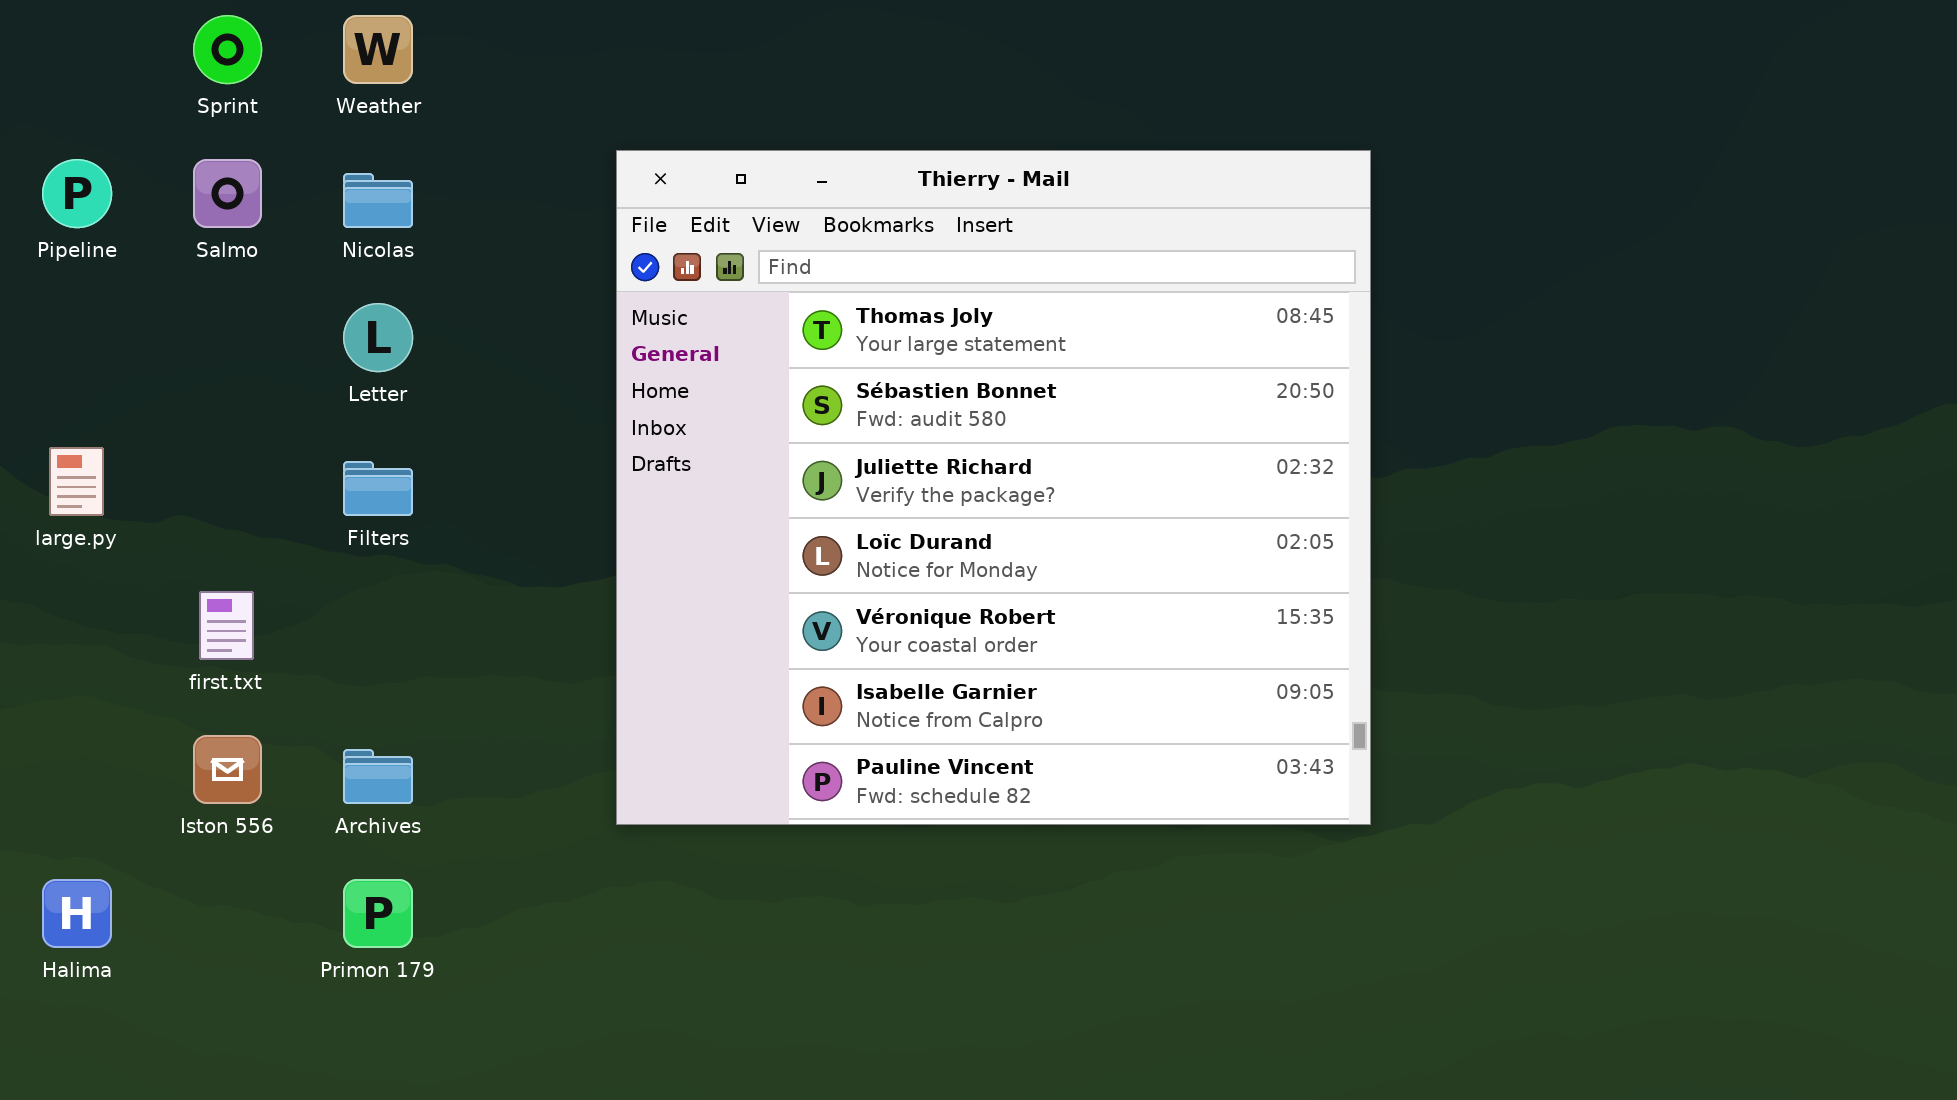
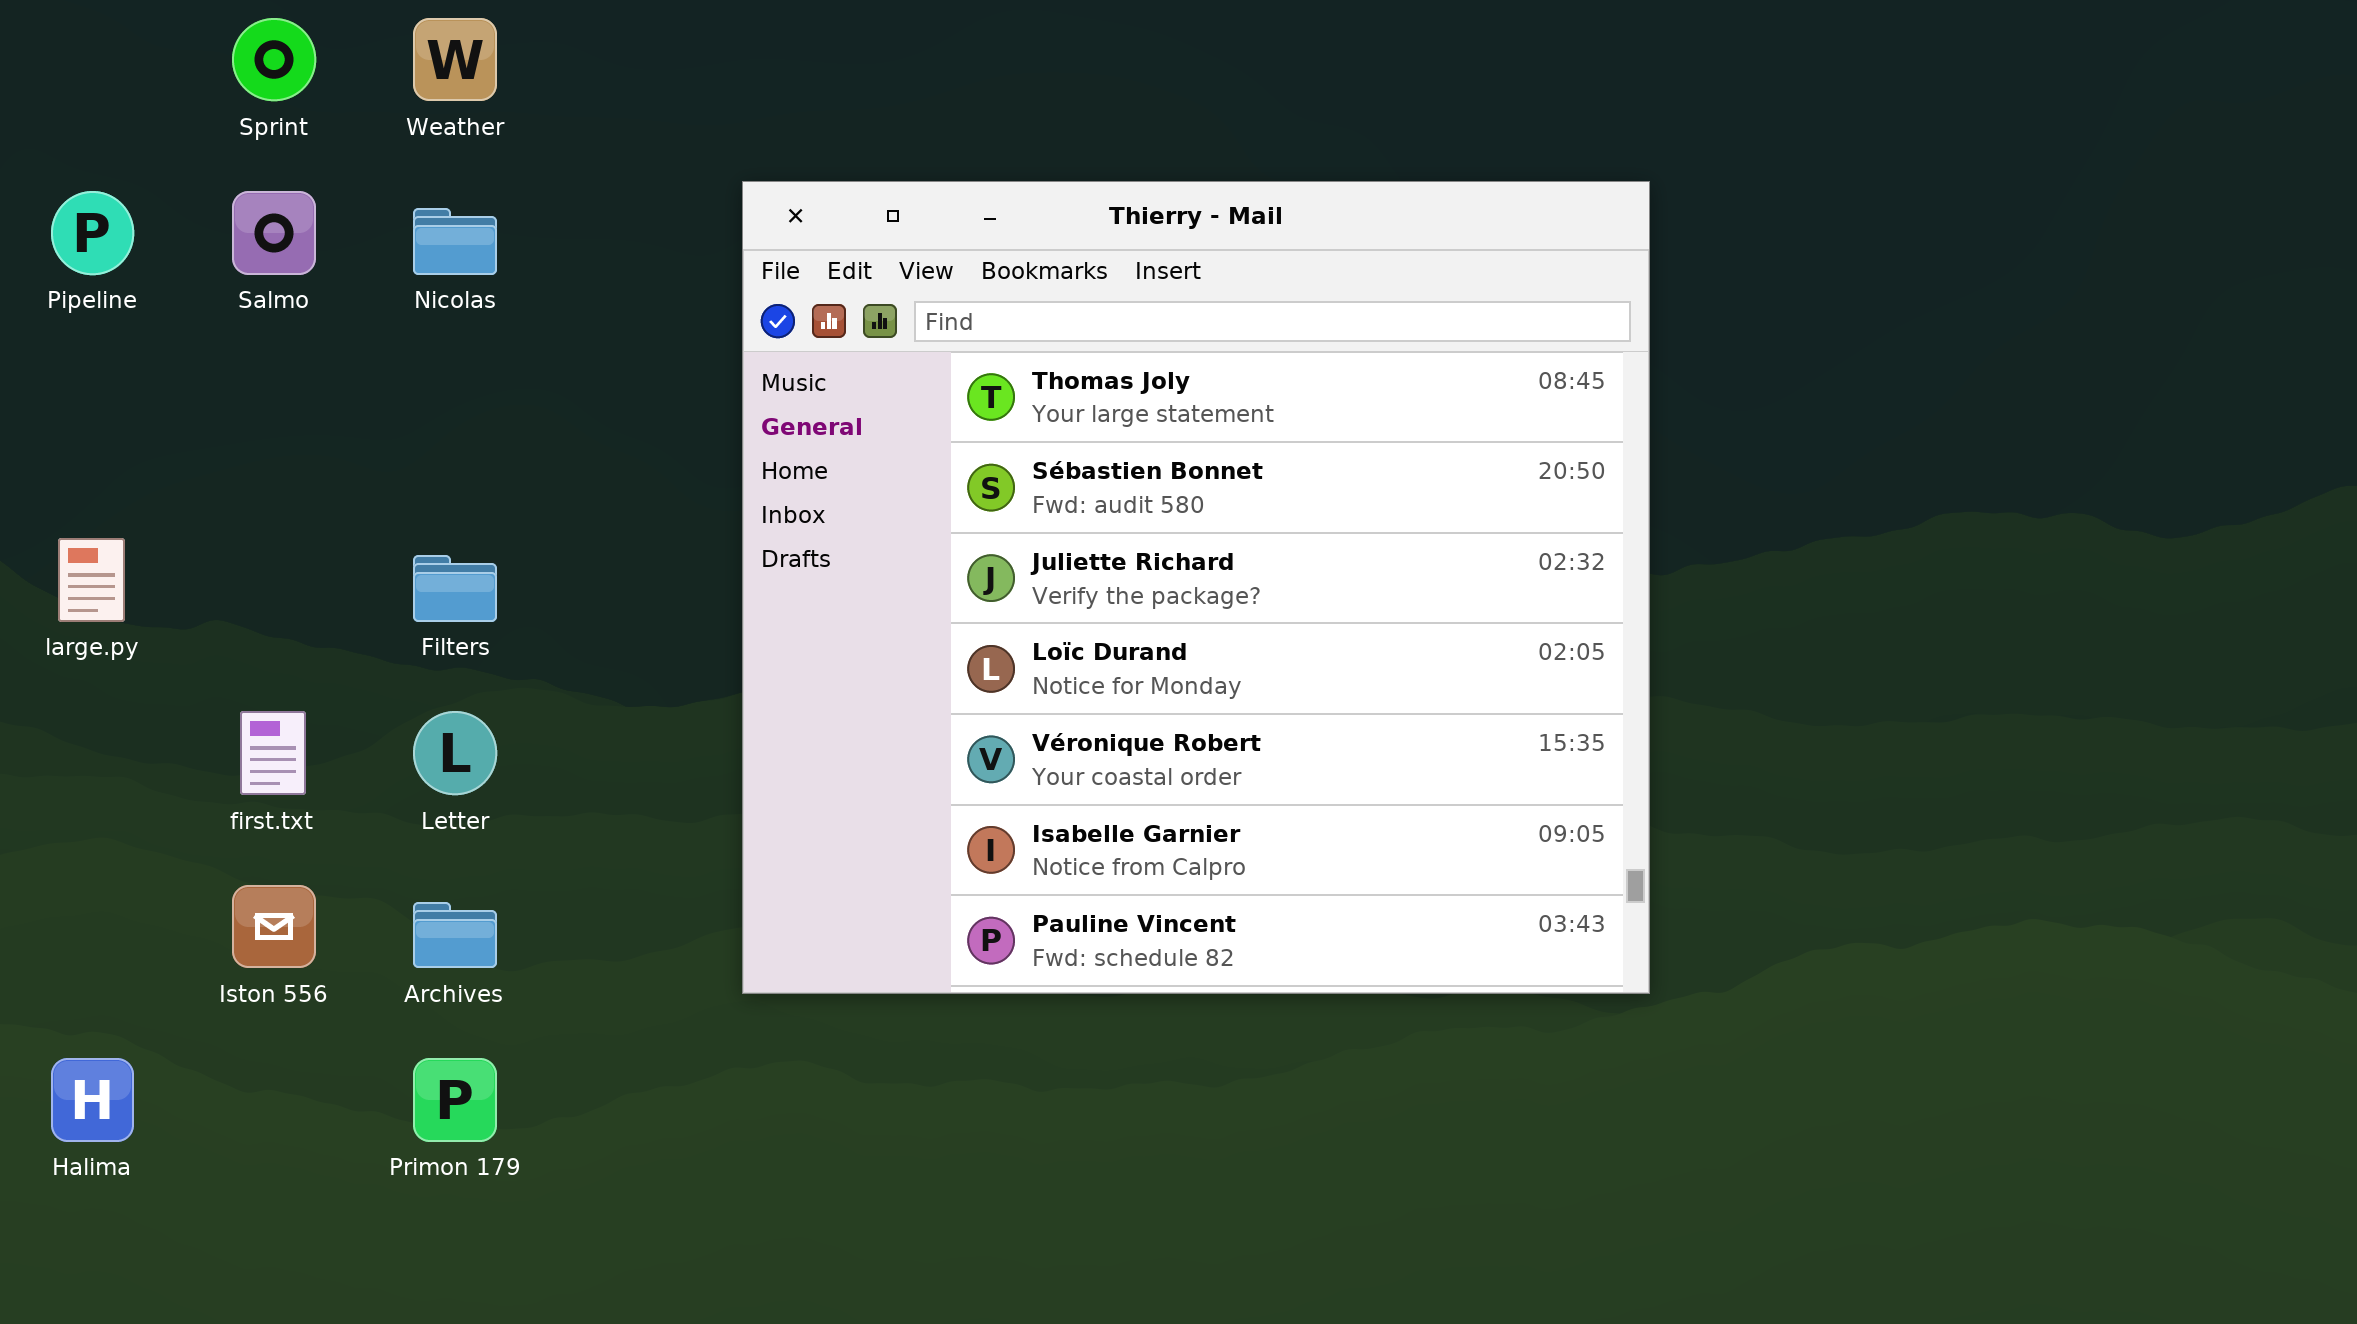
Letter: [343,303,413,372] -> [413,711,497,795], moved

